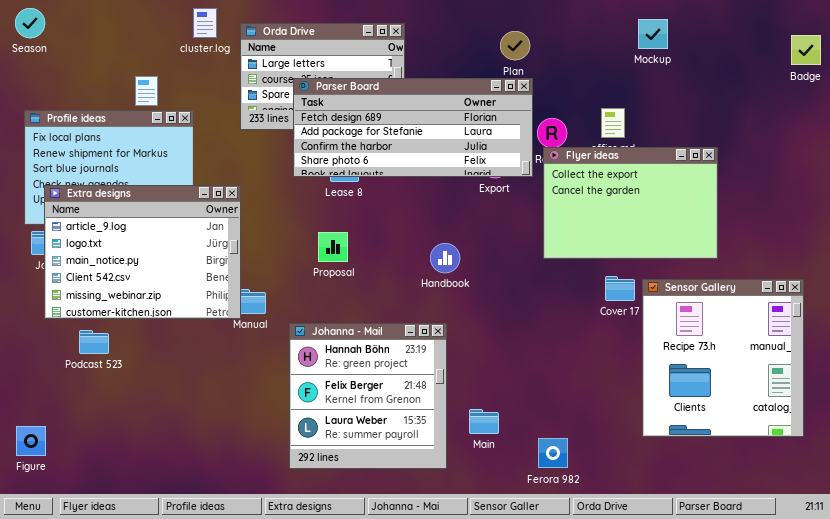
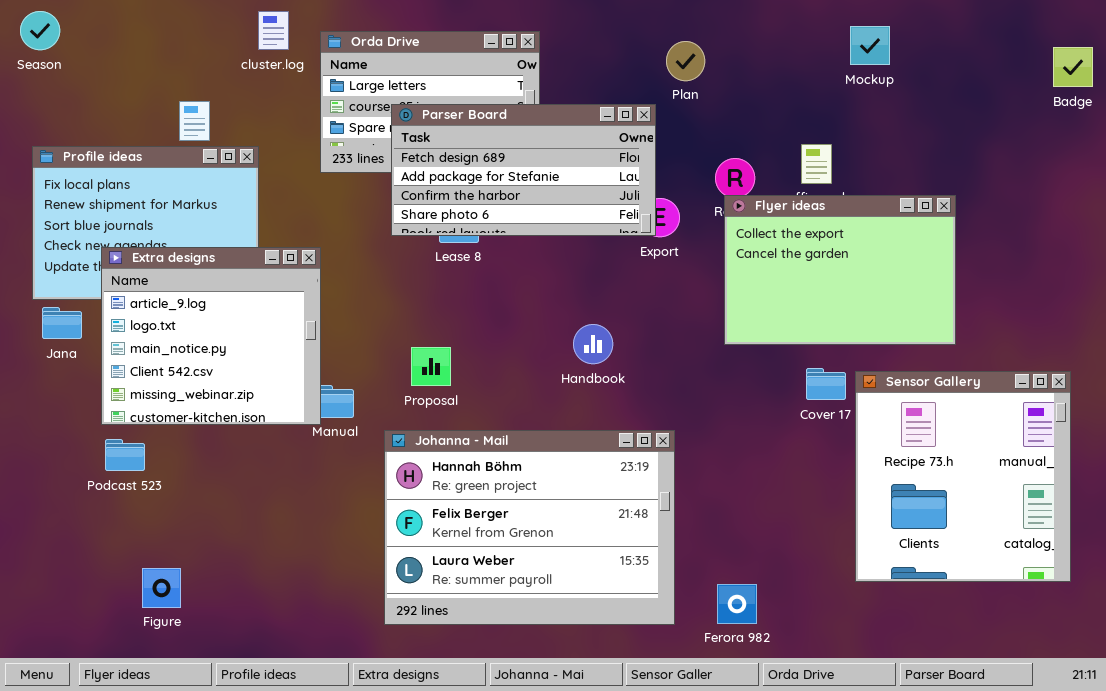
Parser Board: [293,78,533,177] -> [391,104,656,236], resized
Extra designs: [44,185,241,319] -> [101,247,321,425], resized
Proposal: [318,232,348,262] -> [411,347,451,386], moved
Johanna - Mail: [289,323,447,469] -> [384,430,675,625], resized
Figure: [16,426,46,456] -> [142,568,181,608], moved

